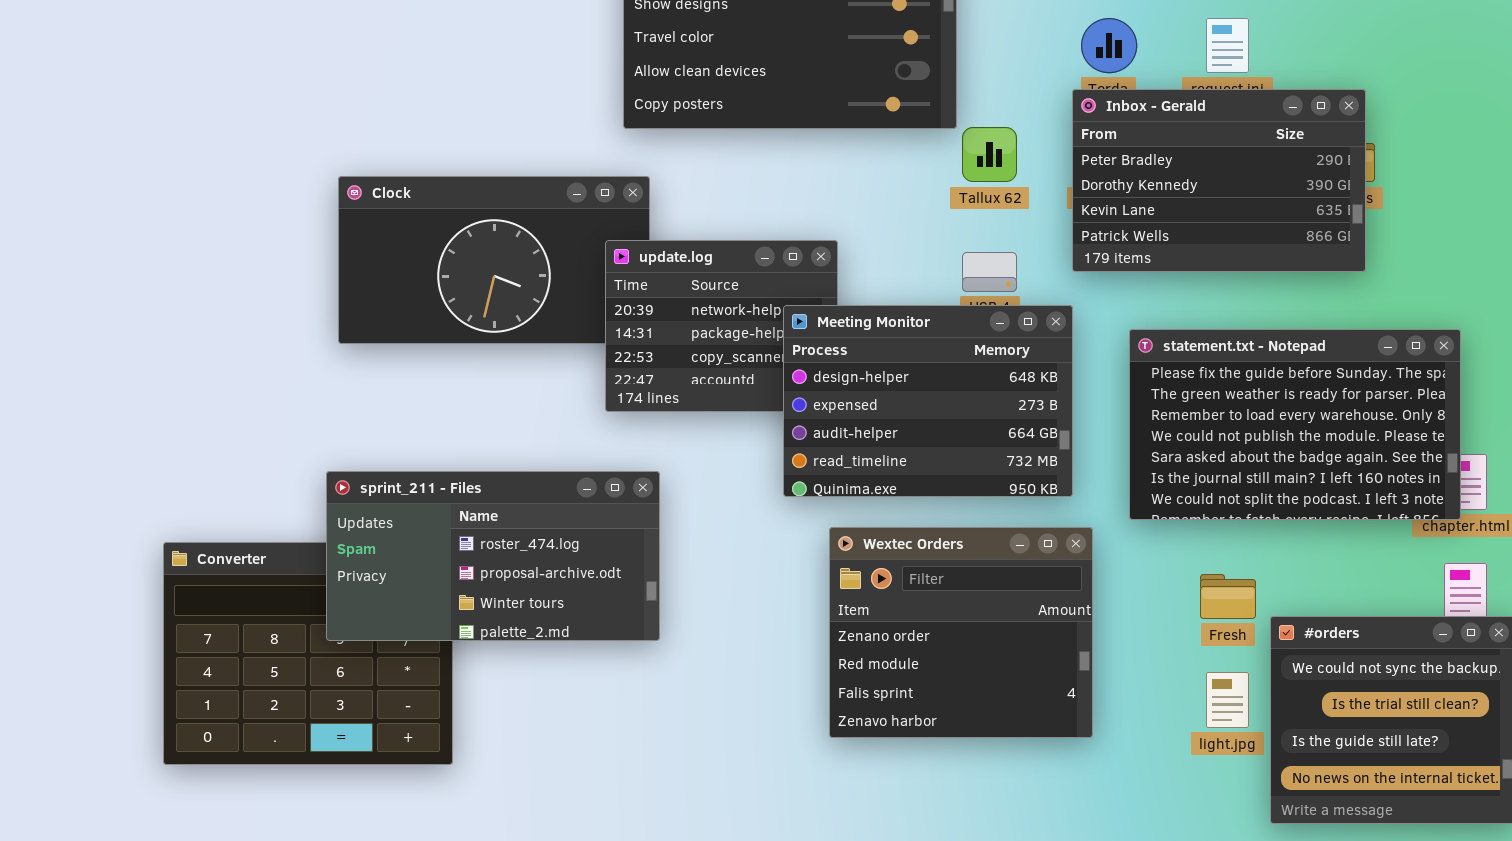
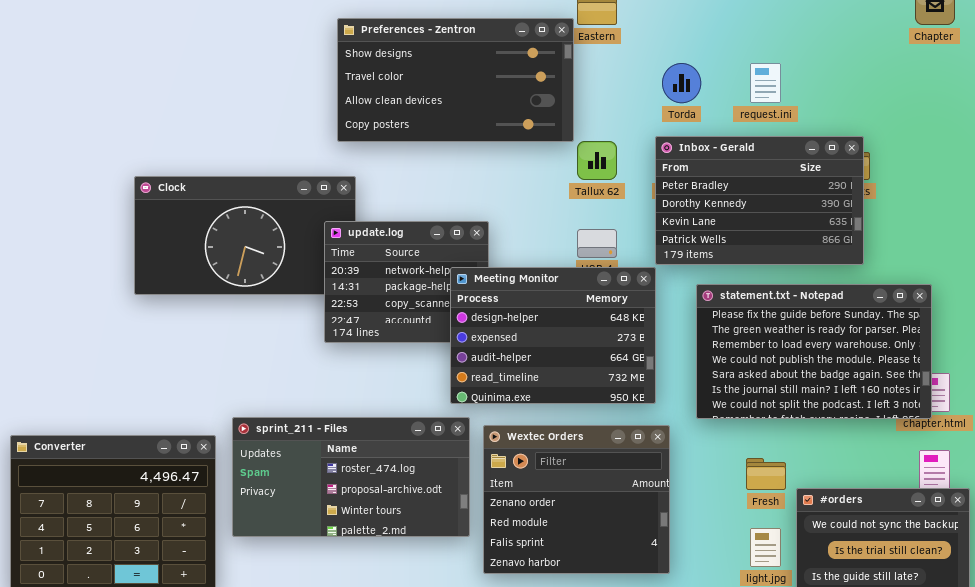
Inbox - Gerald: [1072,89,1366,272] -> [655,136,864,265], moved
sprint_211 - Files: [326,471,660,641] -> [232,417,470,537], moved

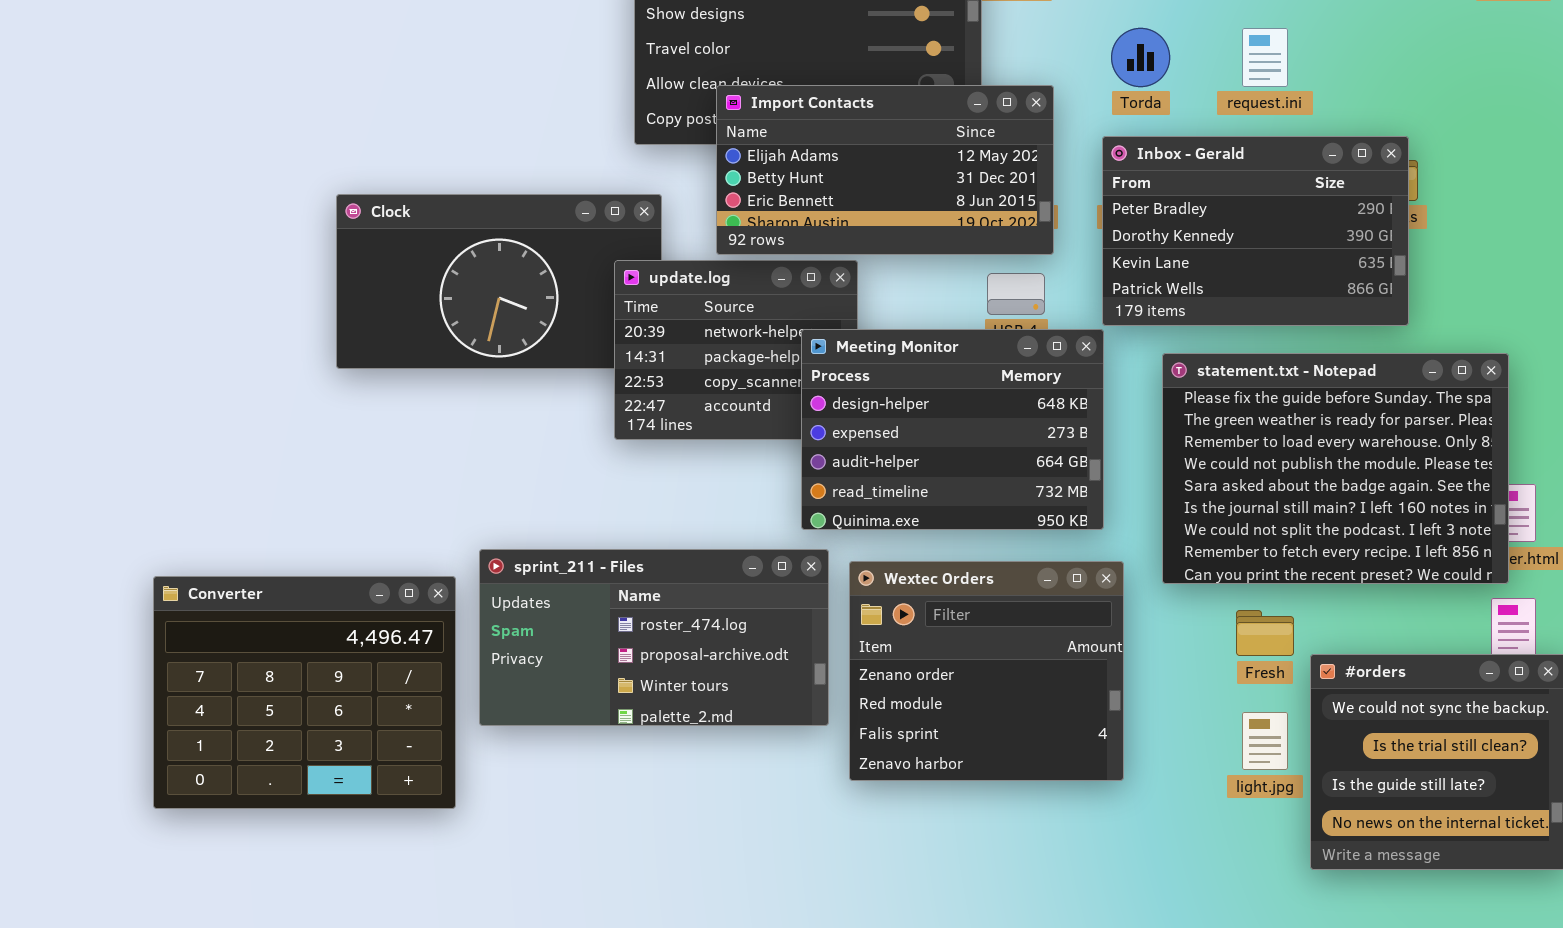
Import Contacts: none -> [716,85,1054,255], opened
statement.txt - Notepad: [696,284,932,419] -> [1162,353,1509,584], resized

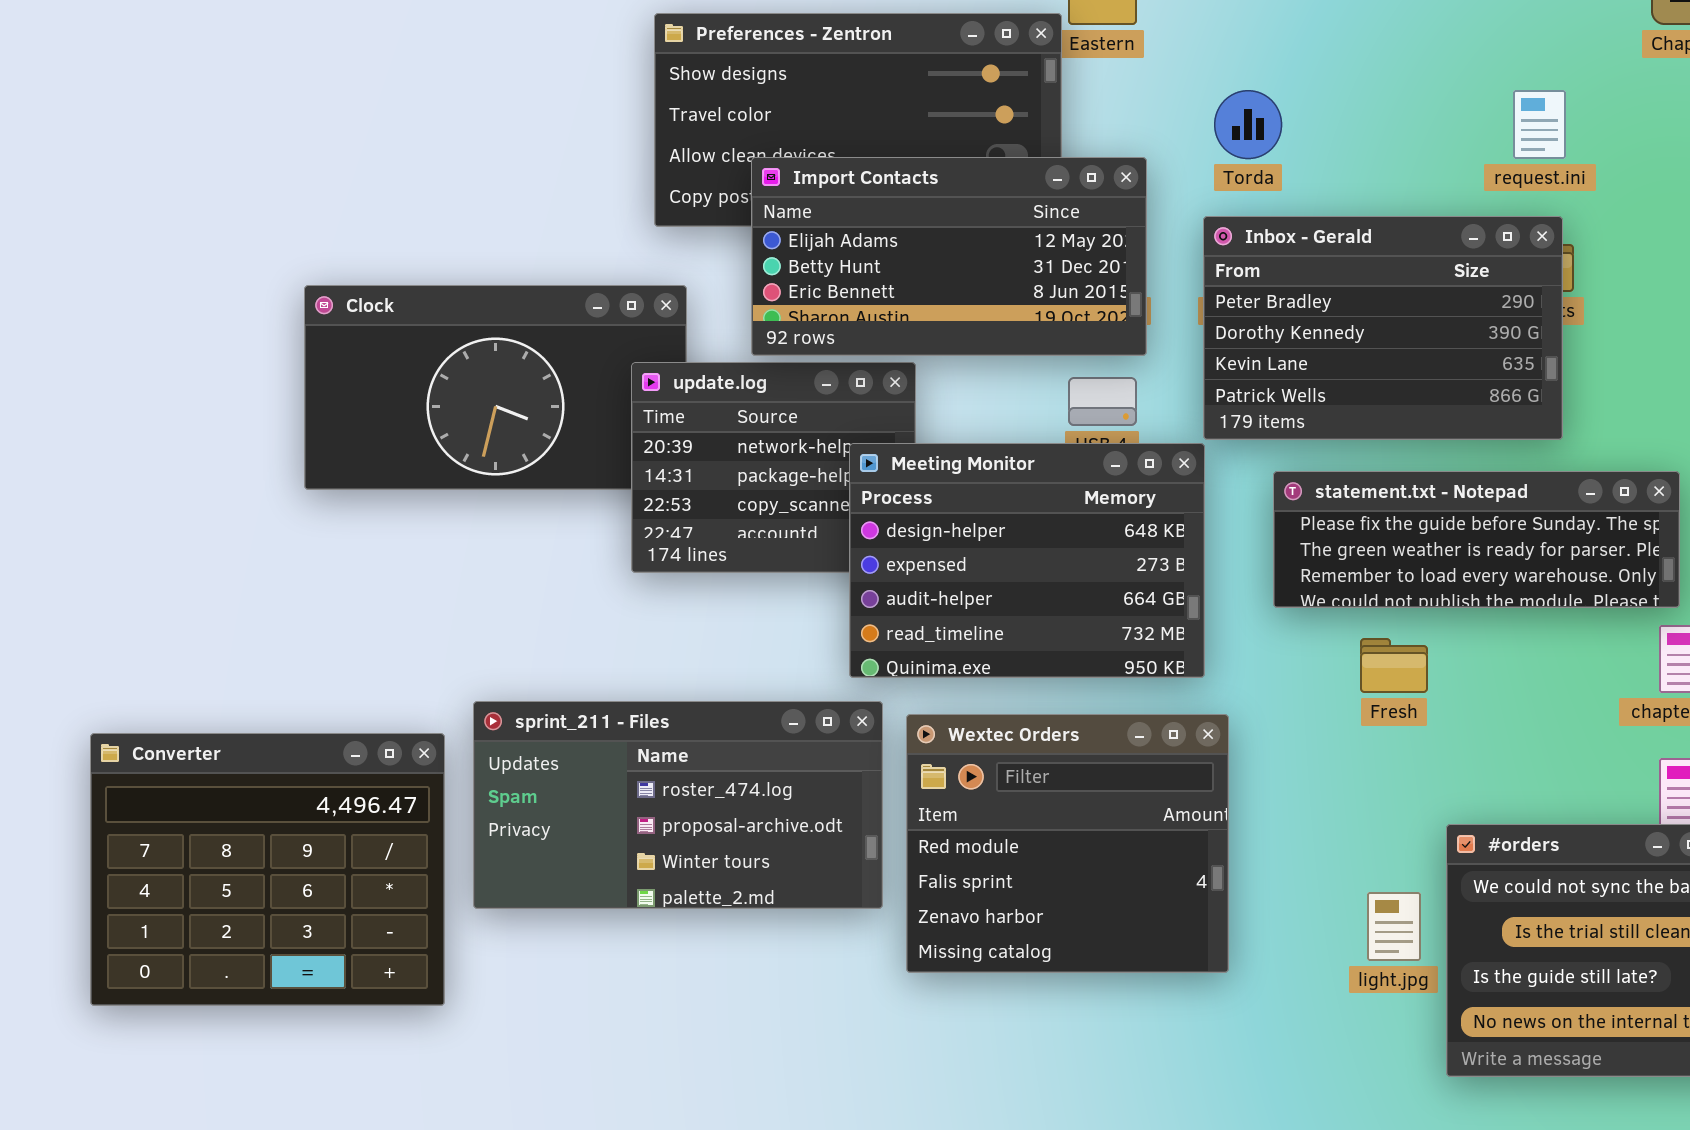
request.ini: [1242,28,1288,87] -> [1513,90,1566,159], moved
statement.txt - Notepad: [1162,353,1509,584] -> [1273,471,1680,608], resized
Wextec Orders: [849,561,1124,781] -> [906,714,1229,973], scrolled down 1 row
Fresh: [1236,610,1294,656] -> [1360,638,1428,693], moved

